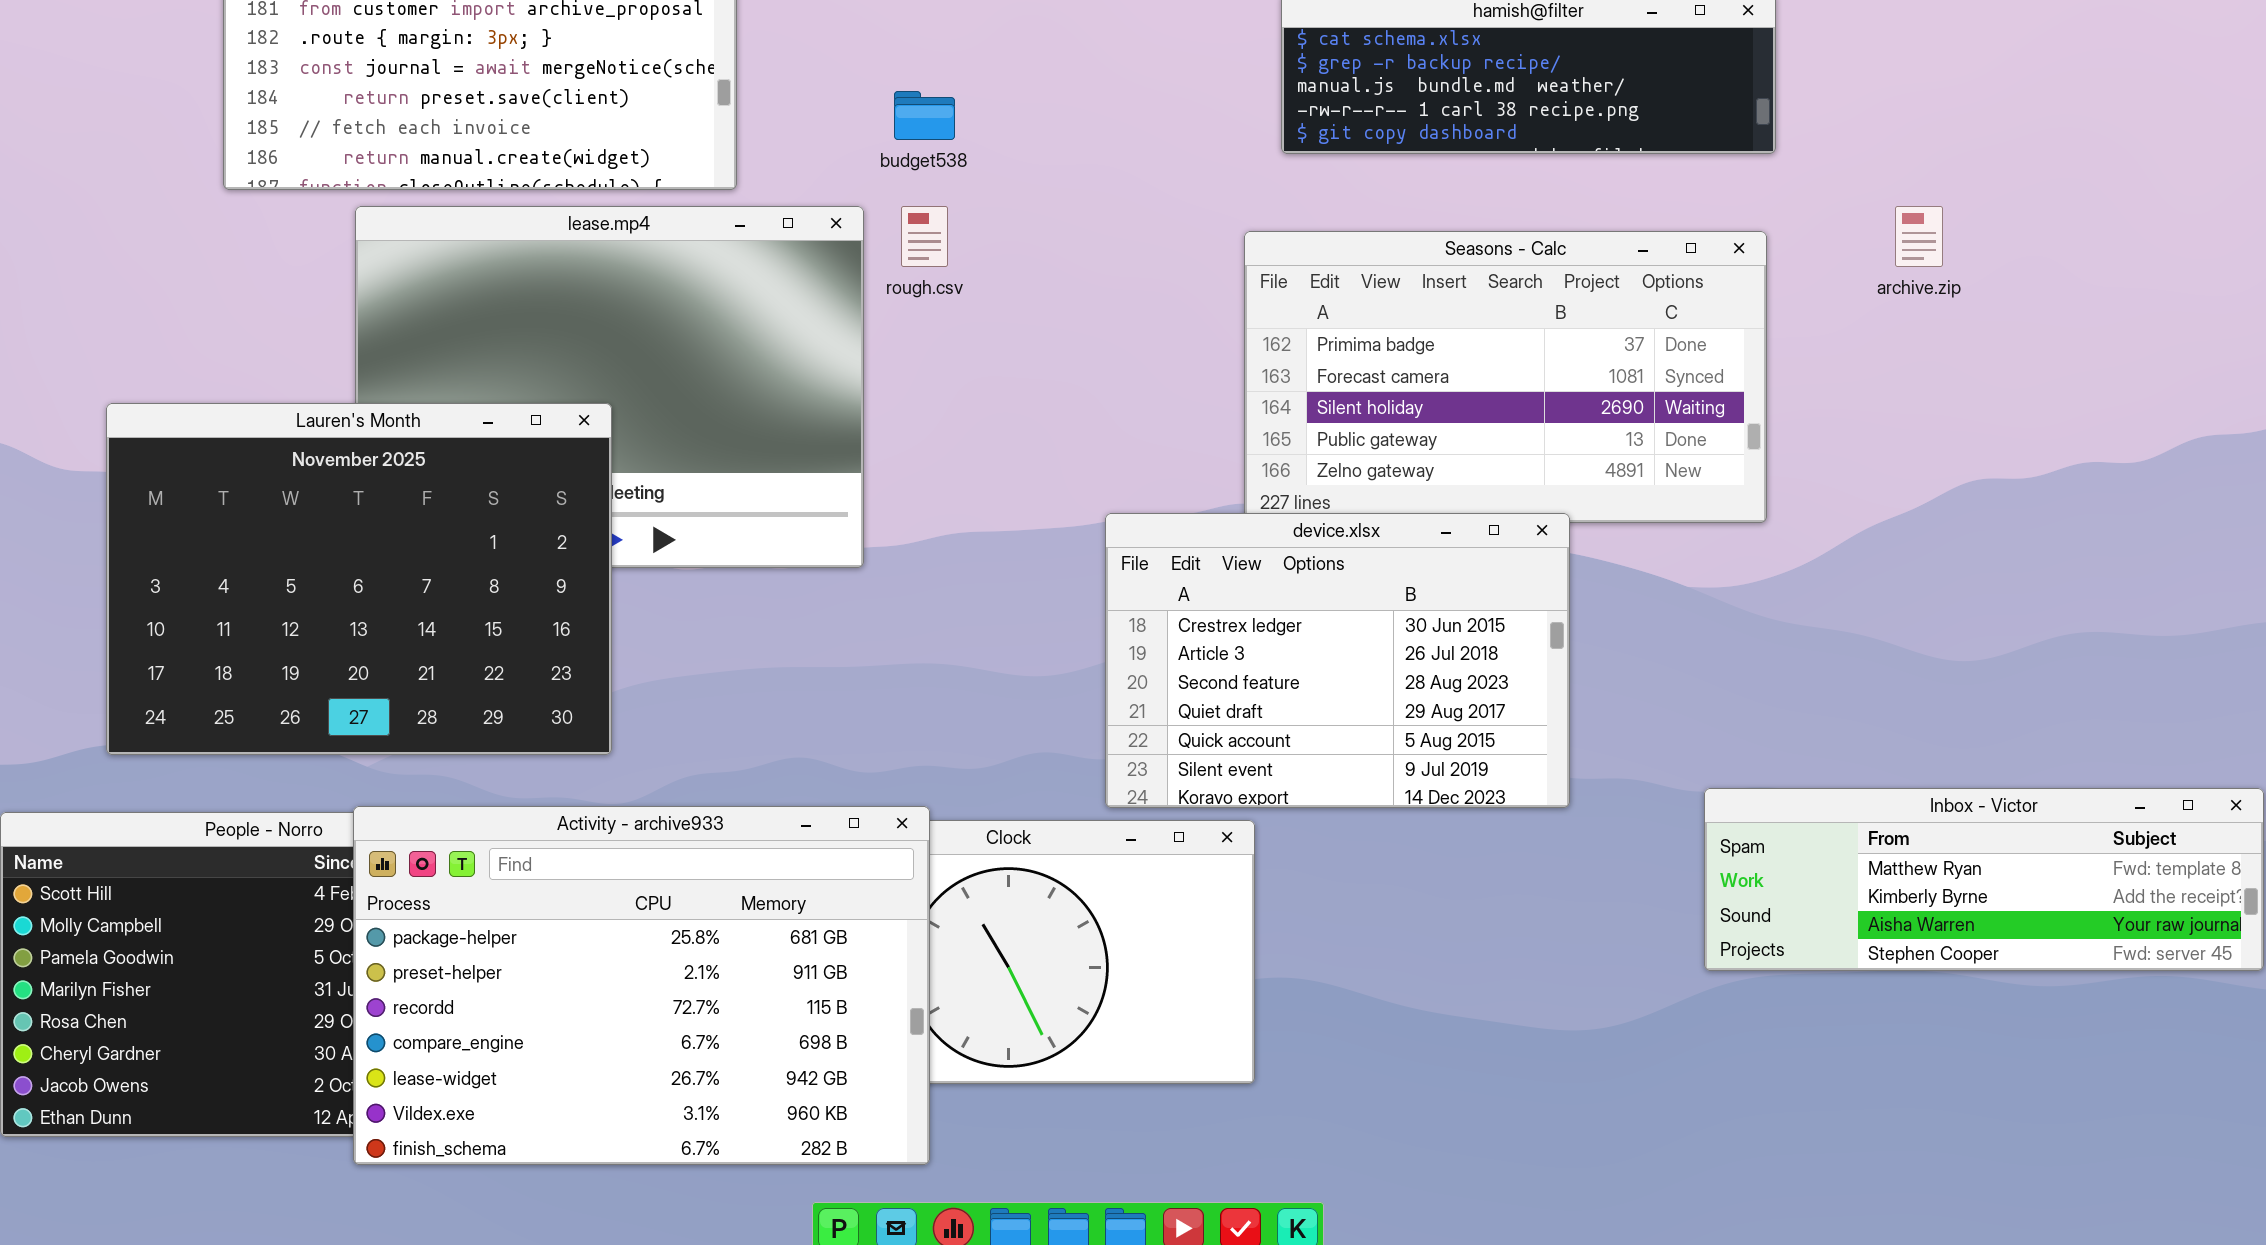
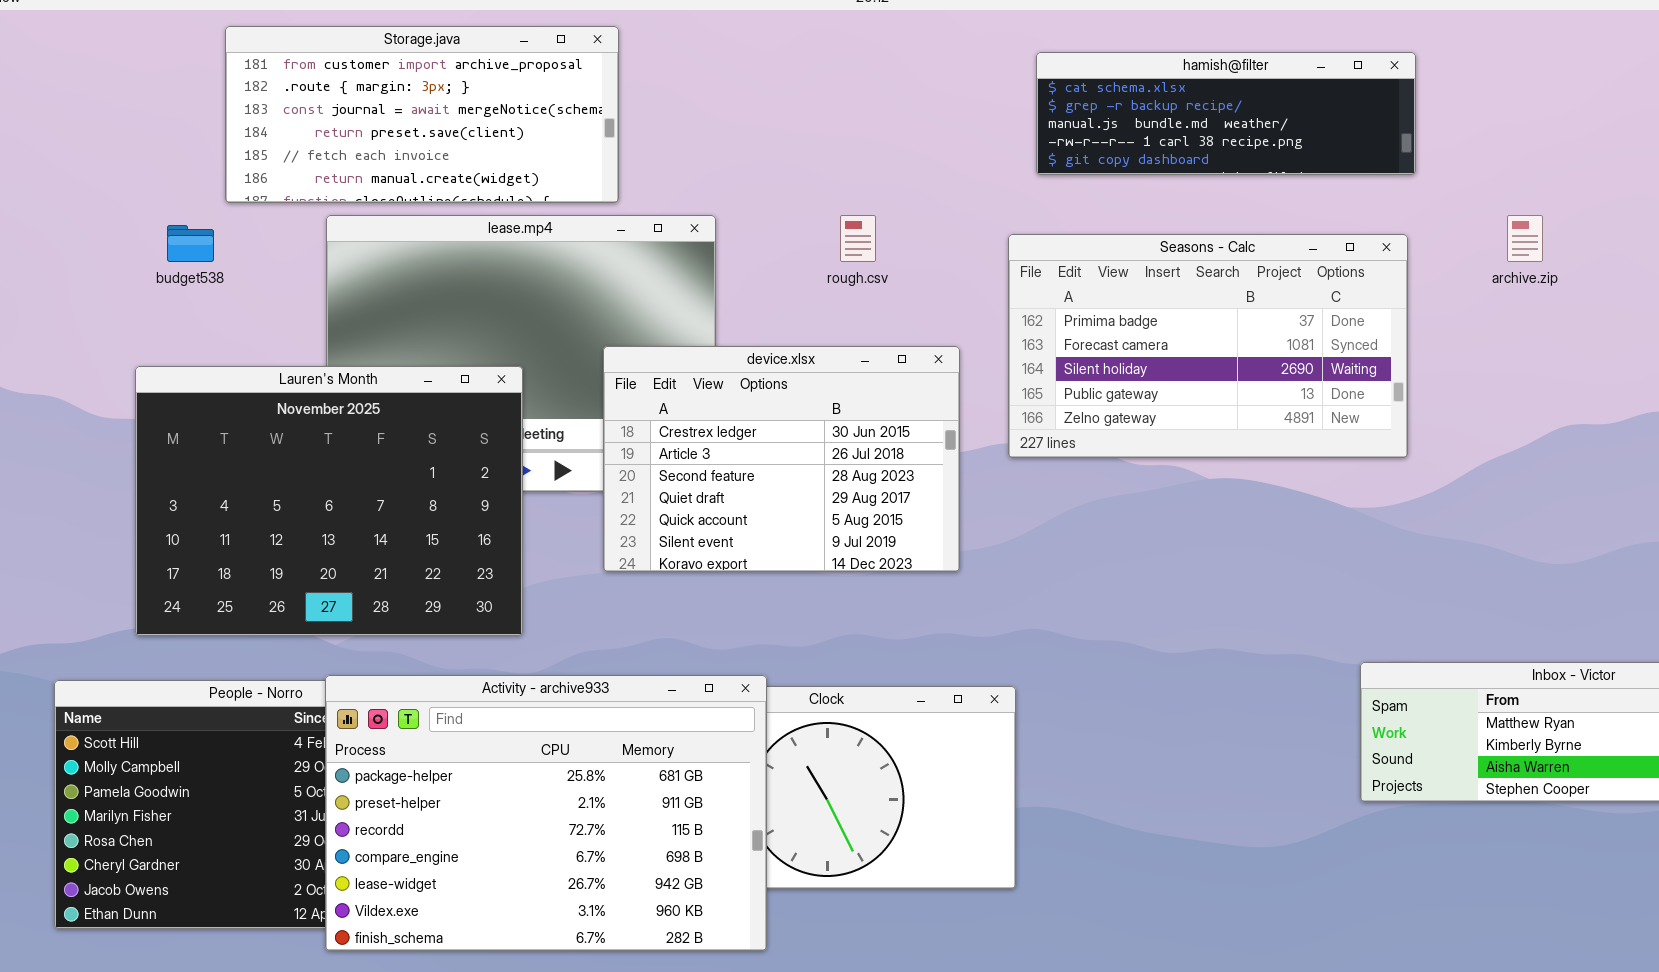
budget538: [894,91,955,140] -> [167,225,214,262], moved
rough.csv: [901,206,948,267] -> [840,215,876,262], moved
device.xlsx: [1105,513,1570,808] -> [603,346,960,572], moved

